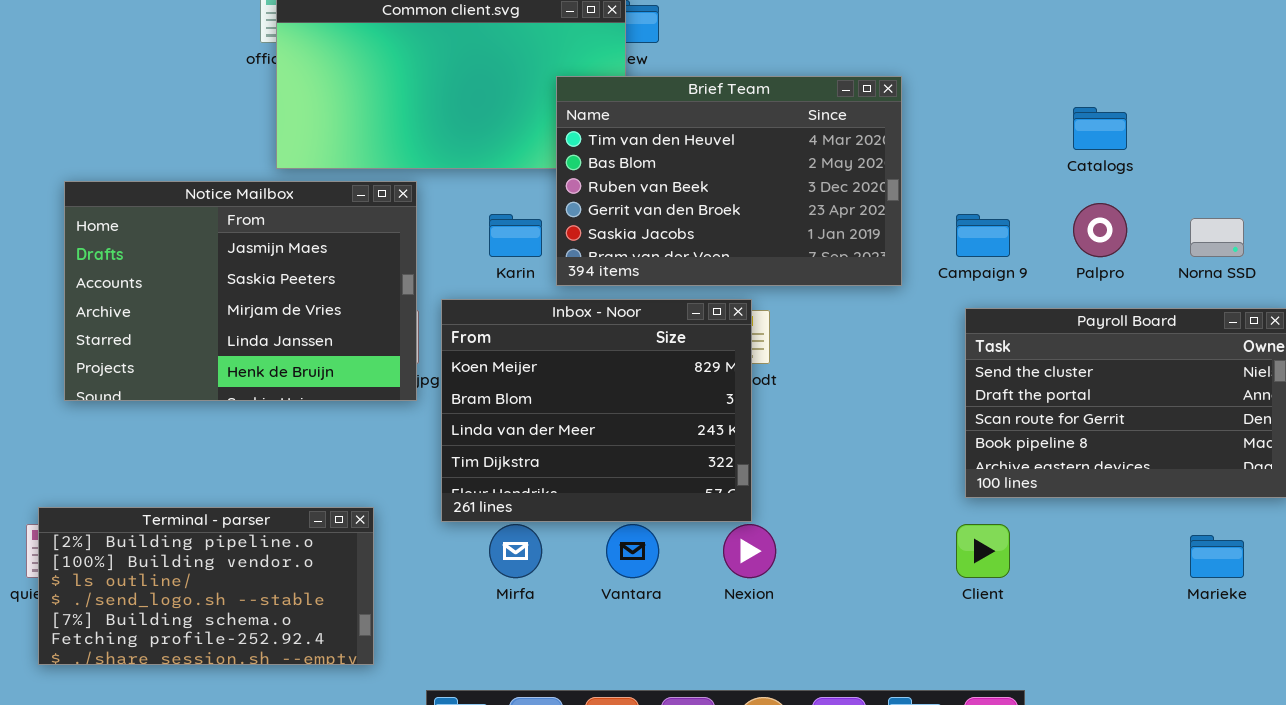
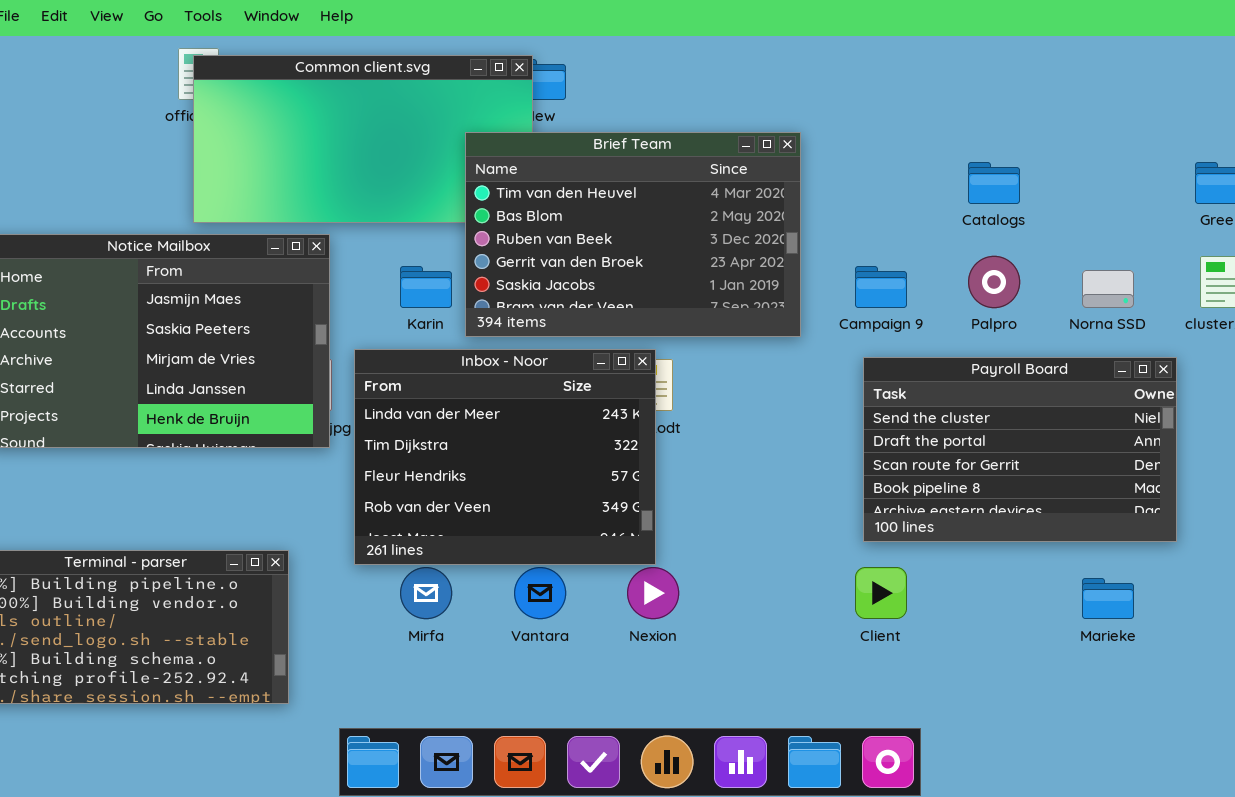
Inbox - Noor: [441,299,752,522] -> [354,349,656,565], scrolled down 2 rows

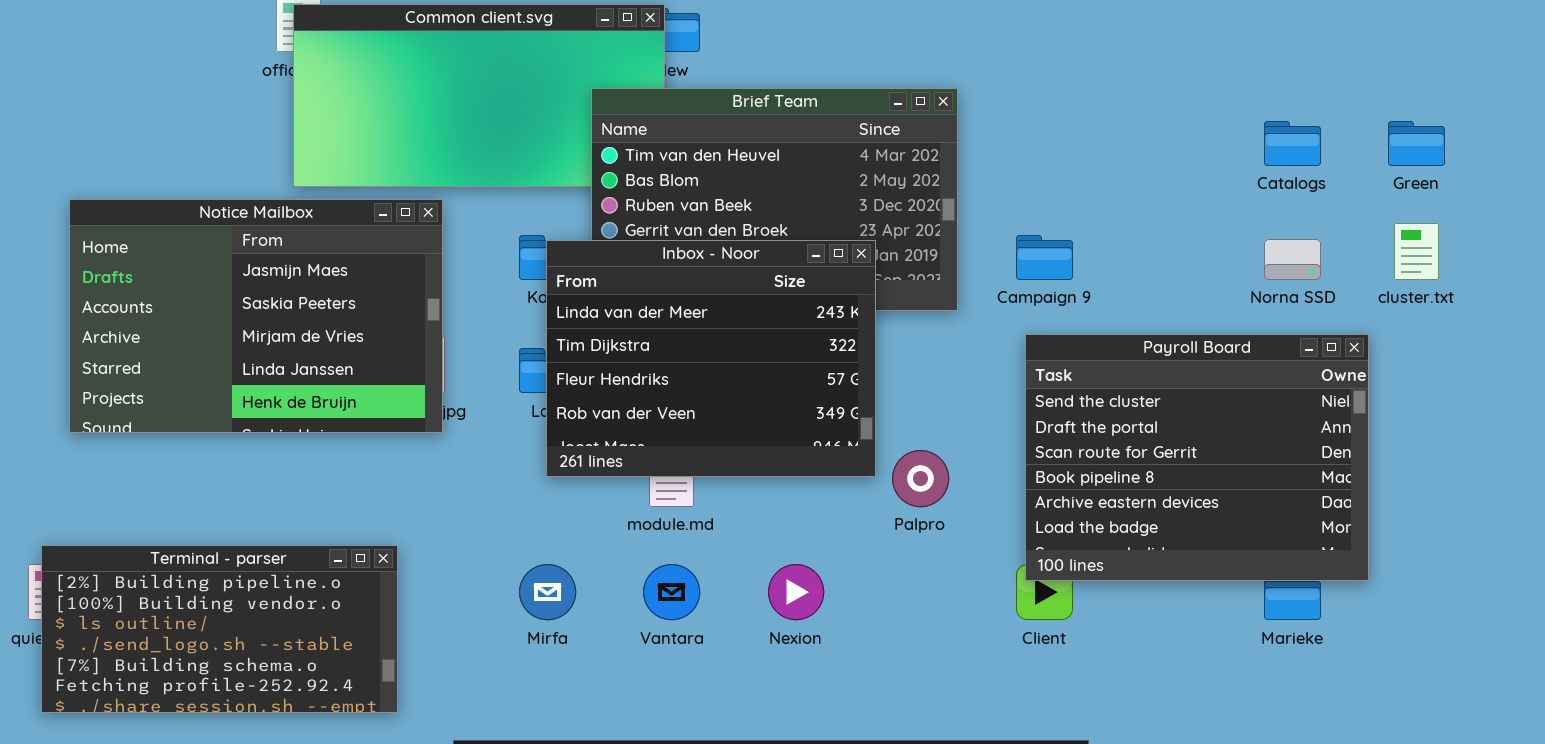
Catalogs: [968,162,1020,204] -> [1264,121,1321,166], moved
Palpro: [968,256,1020,308] -> [892,450,949,507], moved
Inbox - Noor: [354,349,656,565] -> [546,240,876,477], moved
Payroll Board: [863,357,1177,542] -> [1025,334,1369,581], resized

